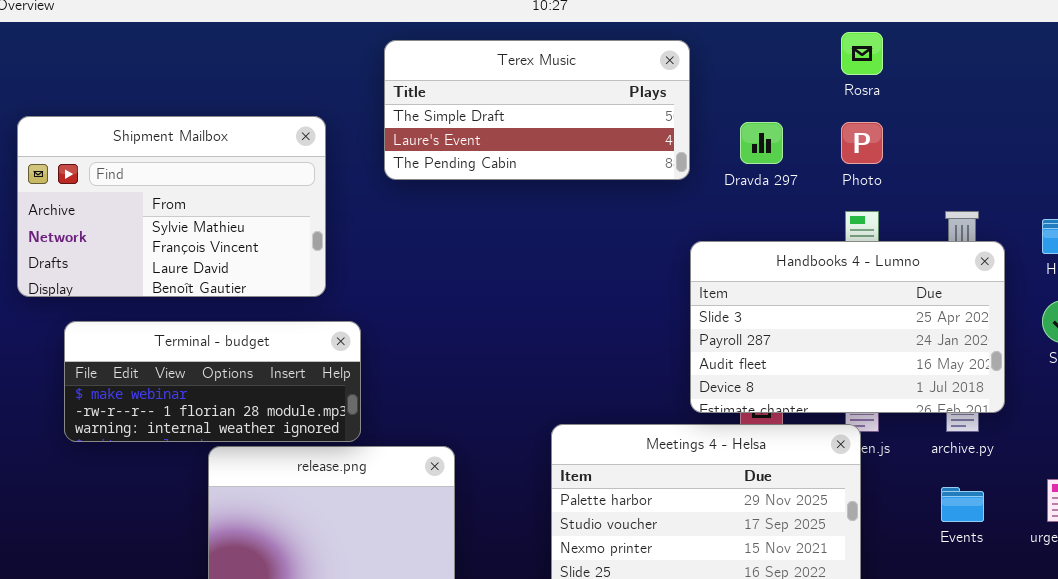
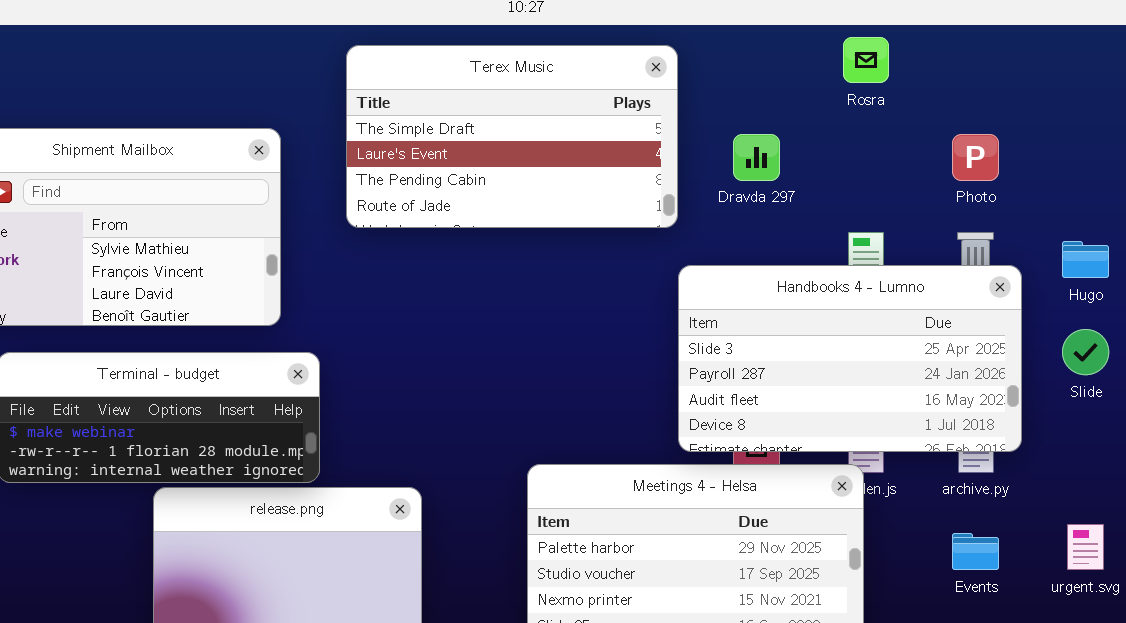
Terex Music: [384,40,690,180] -> [346,45,678,228], resized
Photo: [841,122,883,164] -> [952,134,999,181], moved

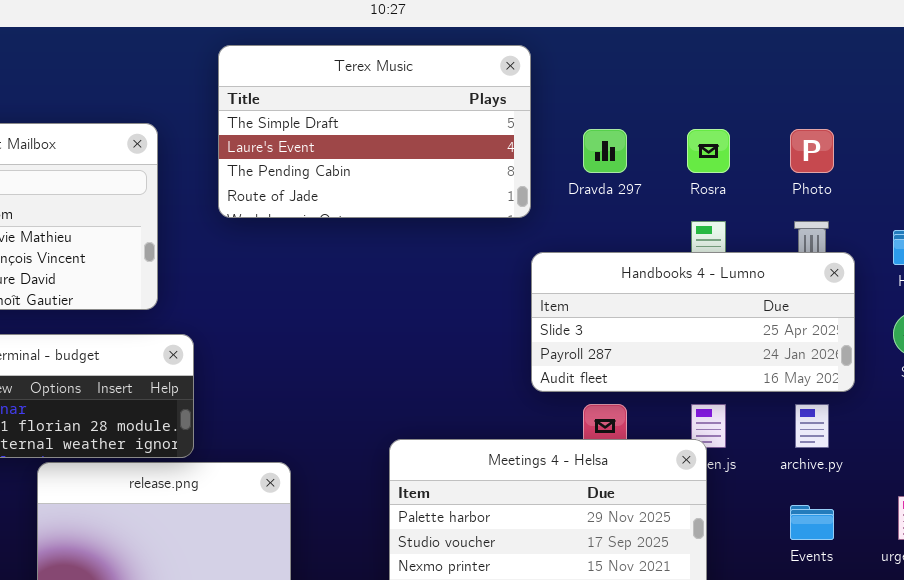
Rosra: [843,37,889,83] -> [687,129,730,173], moved
Handbooks 4 - Lumno: [678,265,1022,452] -> [531,252,855,392], resized

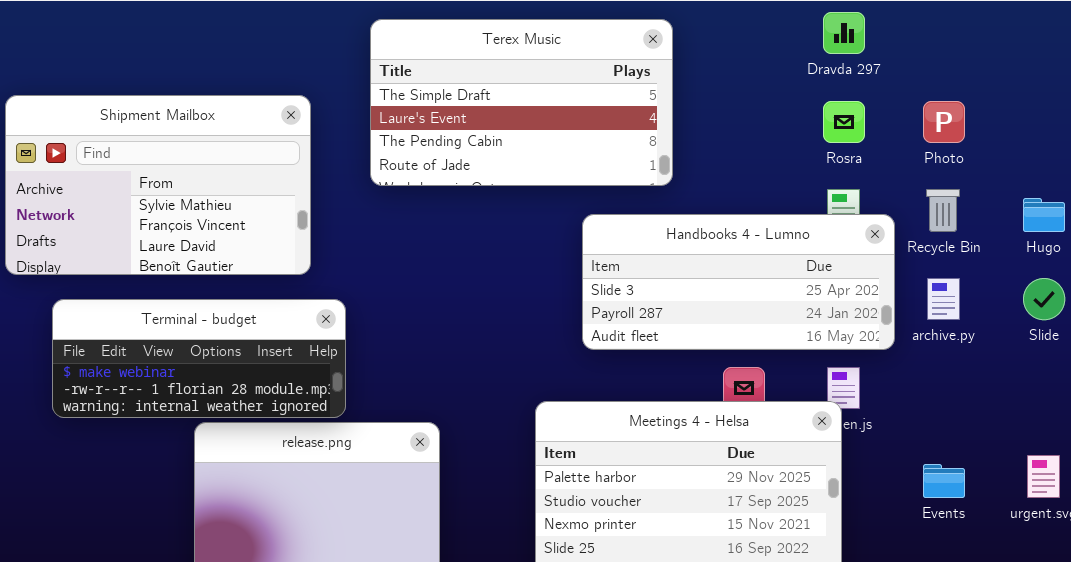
Dravda 297: [583,129,627,173] -> [823,12,865,54], moved
Handbooks 4 - Lumno: [531,252,855,392] -> [582,214,895,350], moved
archive.py: [795,404,829,448] -> [927,278,960,320], moved

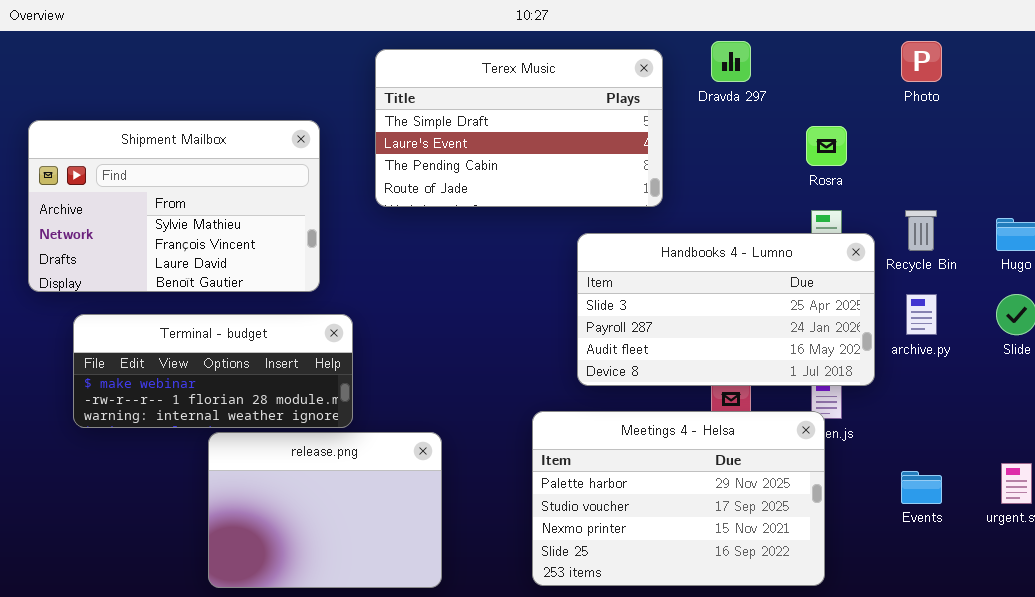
Dravda 297: [823,12,865,54] -> [711,41,751,82], moved
Photo: [923,101,965,143] -> [901,41,942,82], moved
Handbooks 4 - Lumno: [582,214,895,350] -> [577,233,875,386], resized

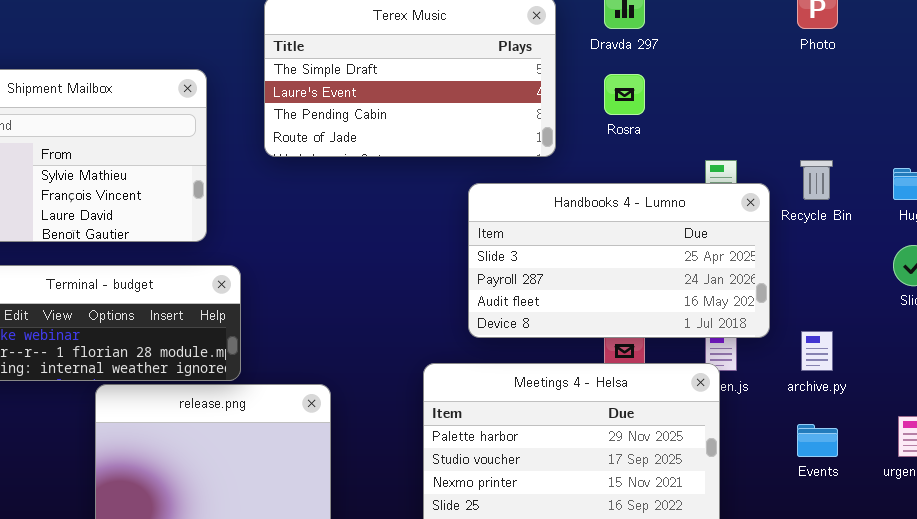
Rosra: [806,126,847,166] -> [604,74,645,115], moved
archive.py: [906,294,937,335] -> [801,331,833,371], moved

